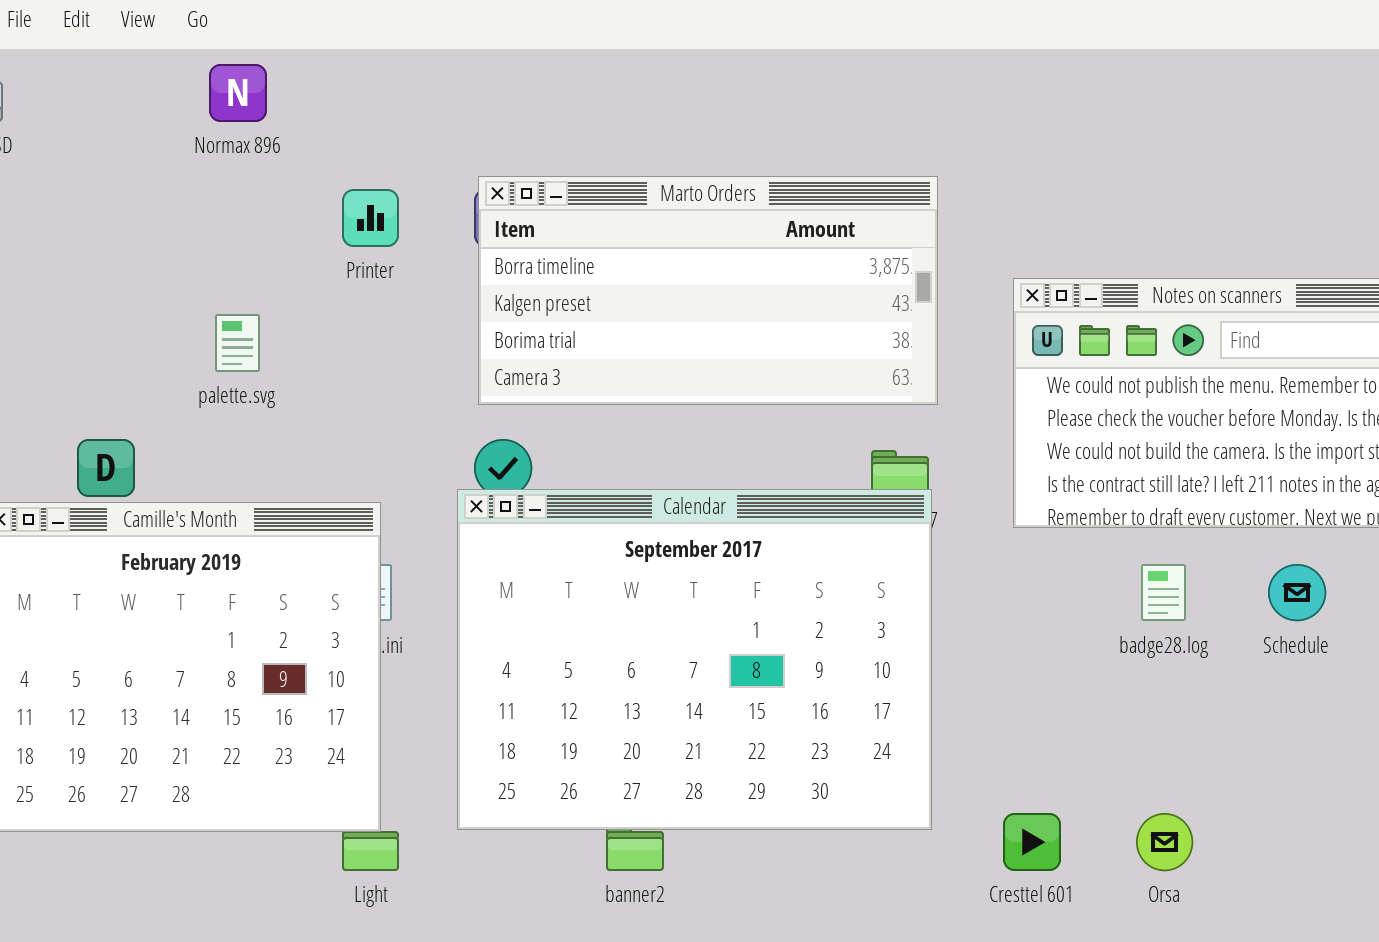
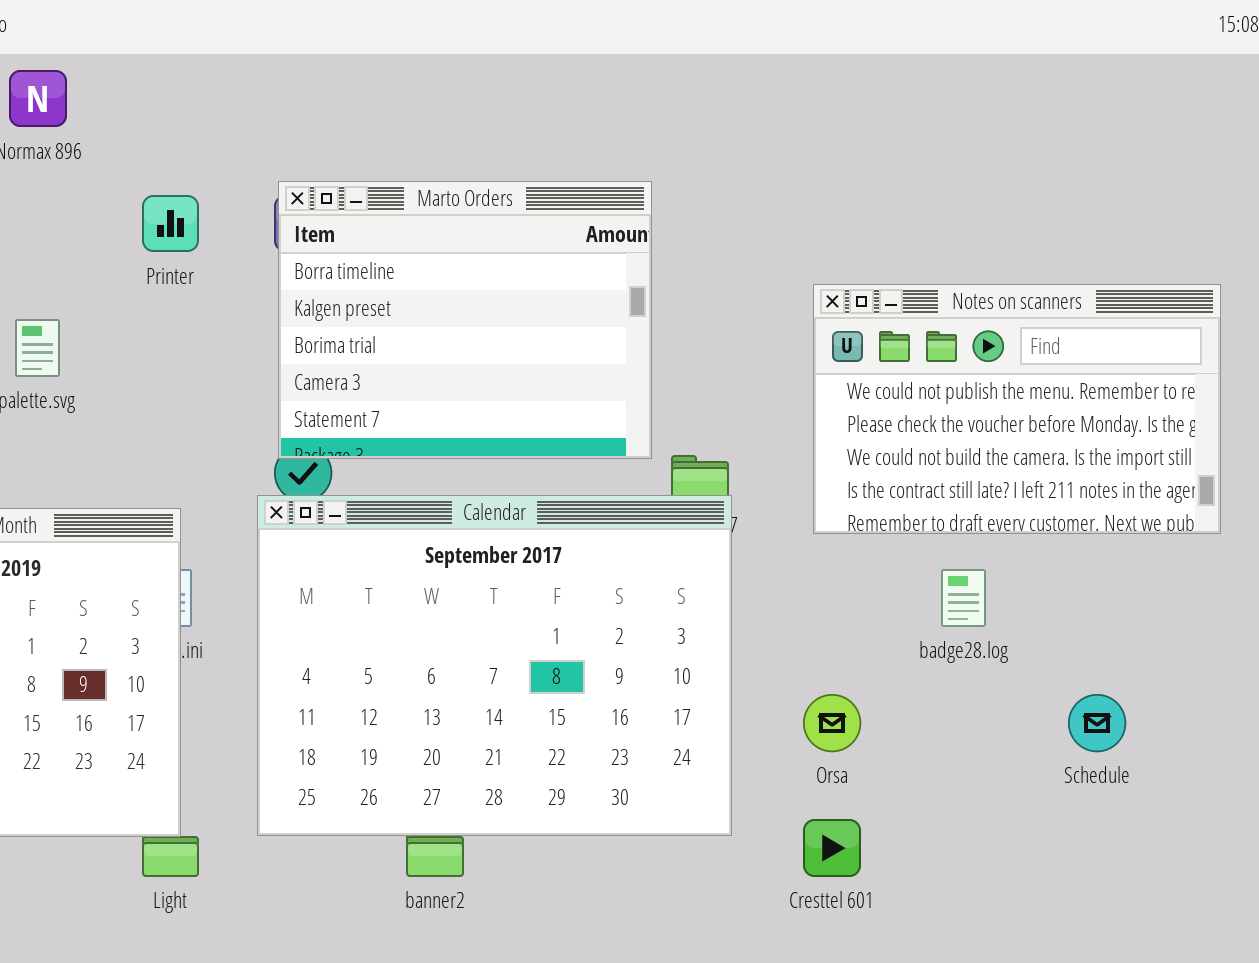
Marto Orders: [478,176,938,405] -> [278,181,652,459], resized
Schedule: [1268,564,1326,621] -> [1068,694,1126,752], moved
Orsa: [1136,813,1193,871] -> [803,694,861,752], moved

